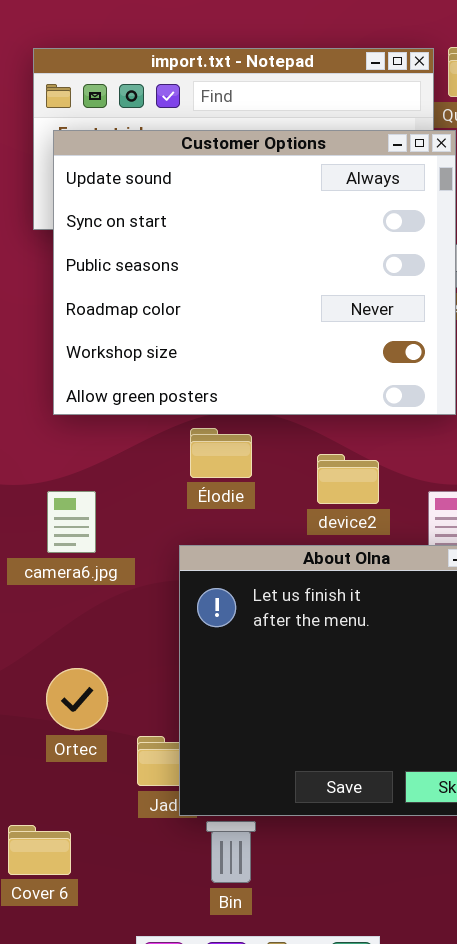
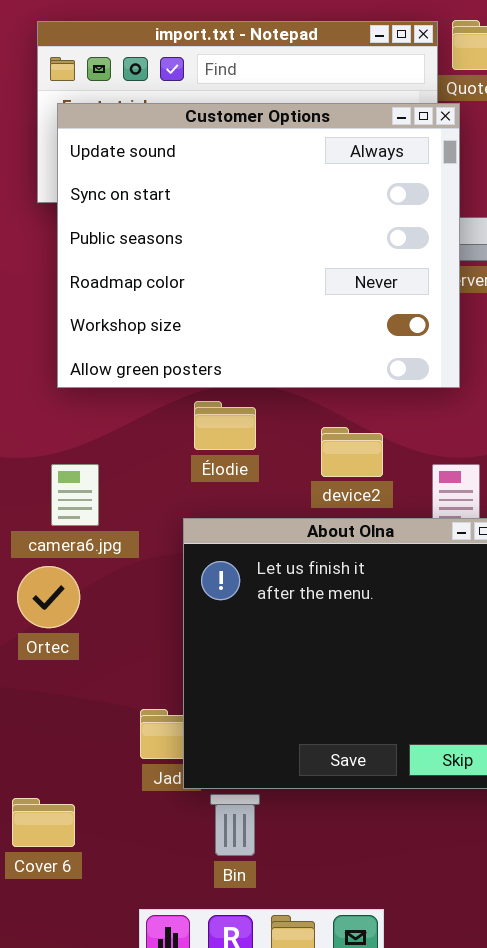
Ortec: [46,668,108,730] -> [17,566,80,628], moved

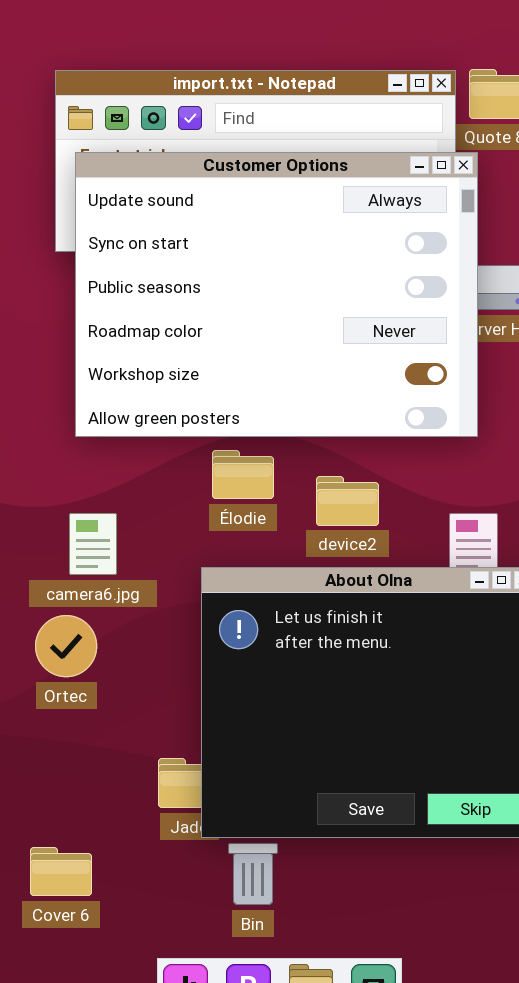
device2: [321,427,383,477] -> [316,476,379,526], moved

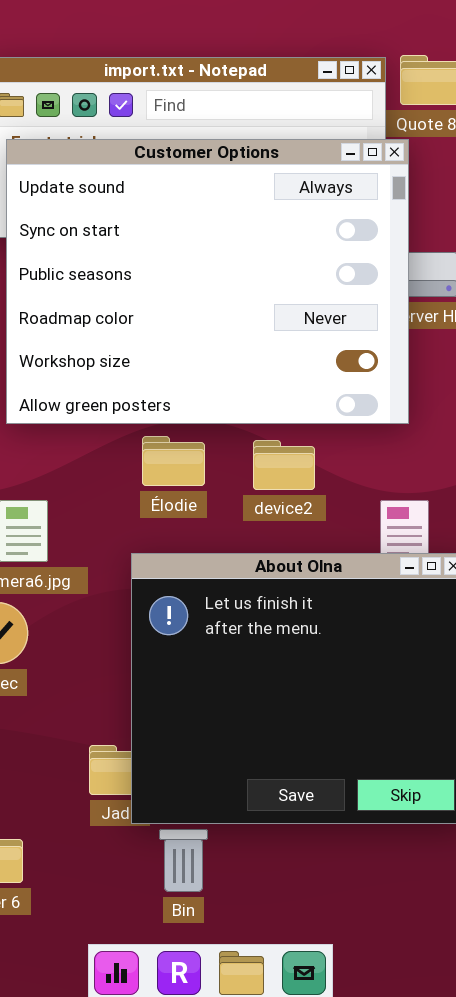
device2: [316,476,379,526] -> [253,440,315,490], moved

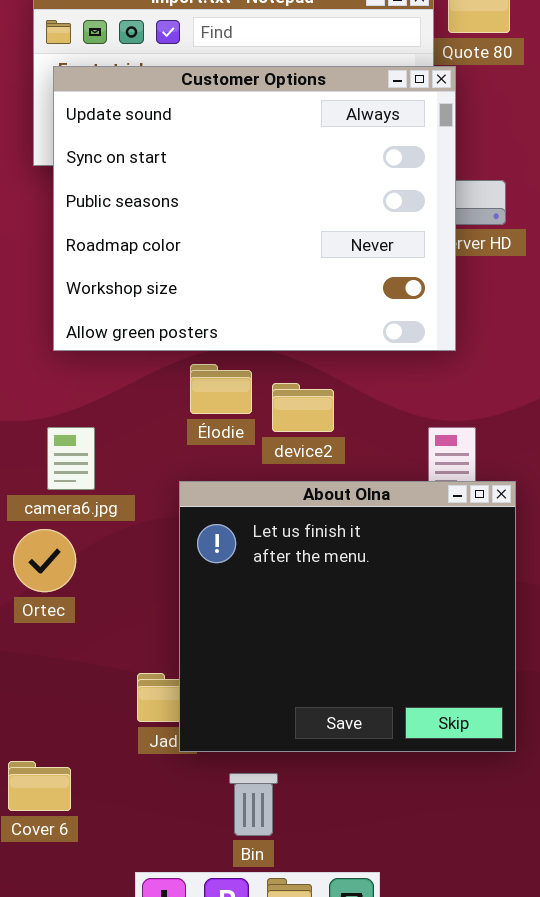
device2: [253,440,315,490] -> [272,383,334,432], moved
Bin: [159,829,208,892] -> [229,773,278,836], moved

